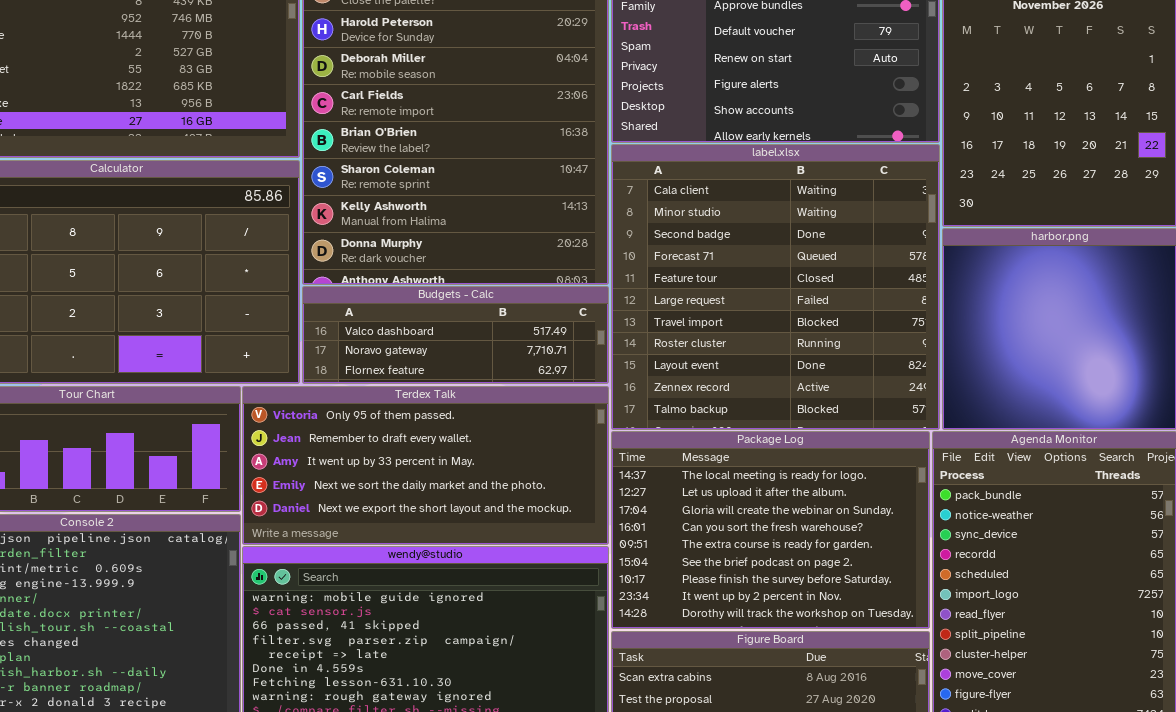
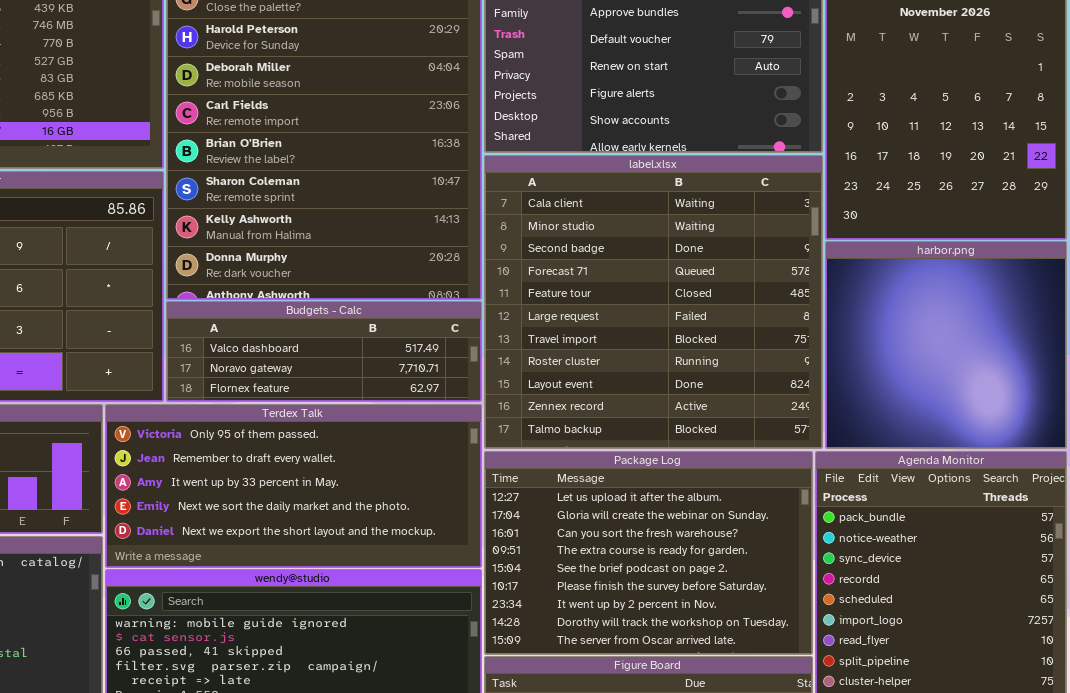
Package Log: [611,431,930,629] -> [484,451,813,655], scrolled down 1 row

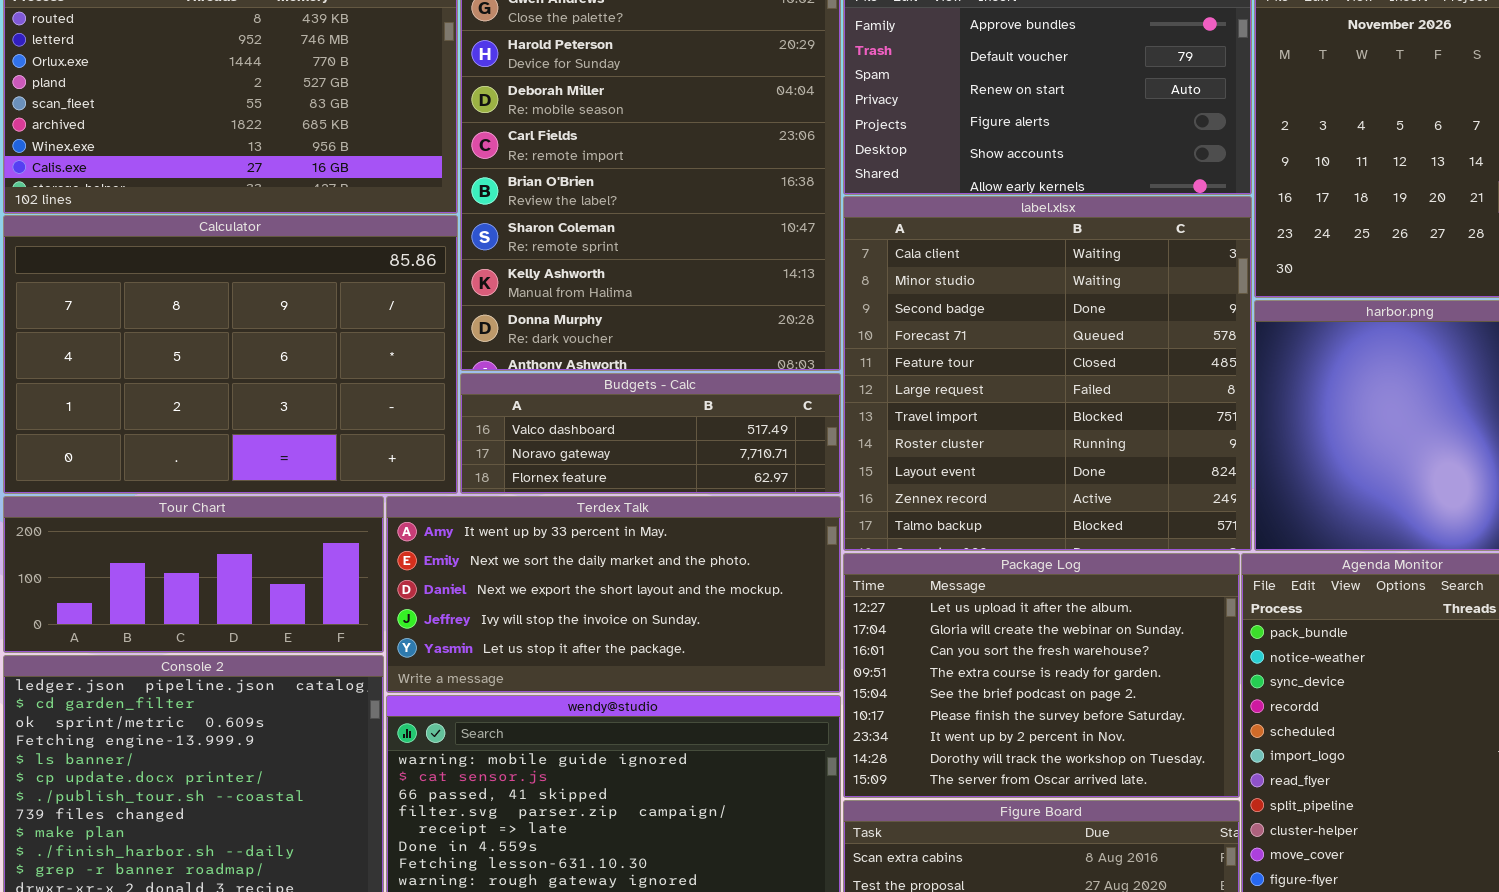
Terdex Talk: [105,404,482,568] -> [386,496,841,693], scrolled down 2 rows

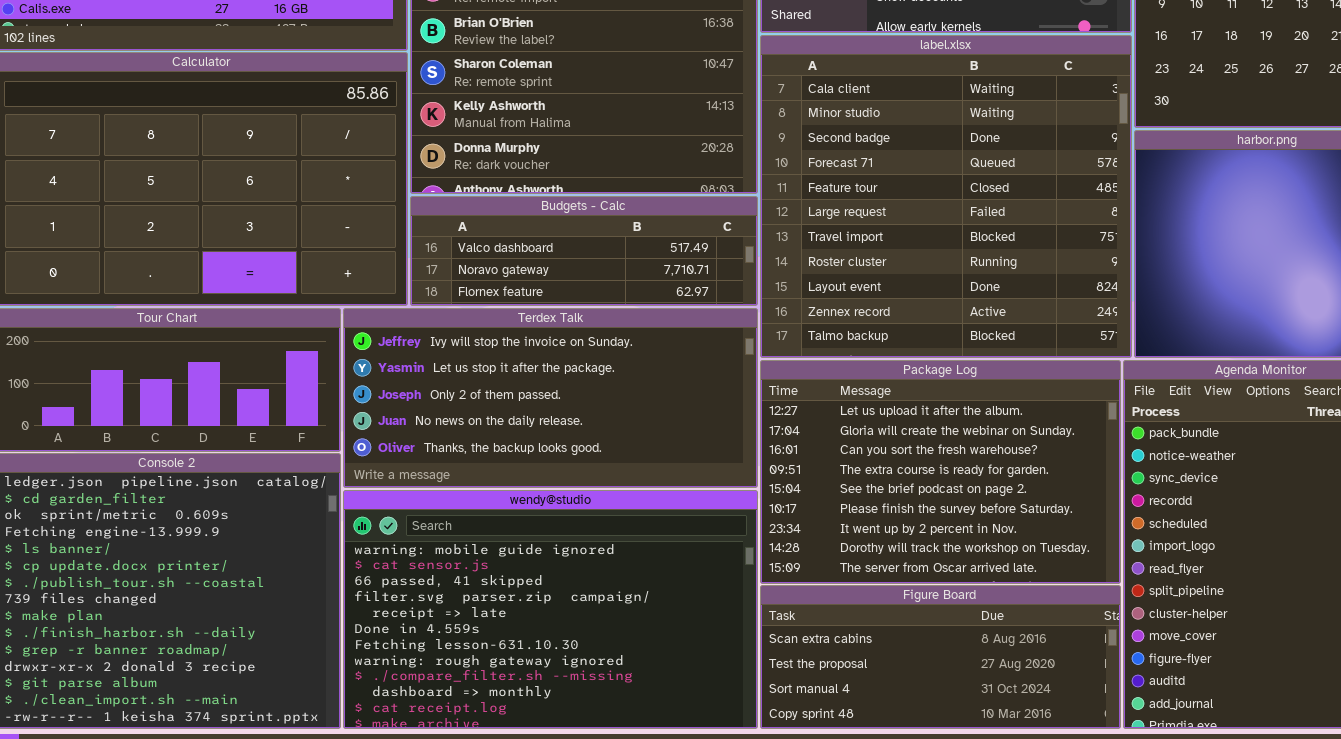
Terdex Talk: [386,496,841,693] -> [343,308,758,488], scrolled down 3 rows

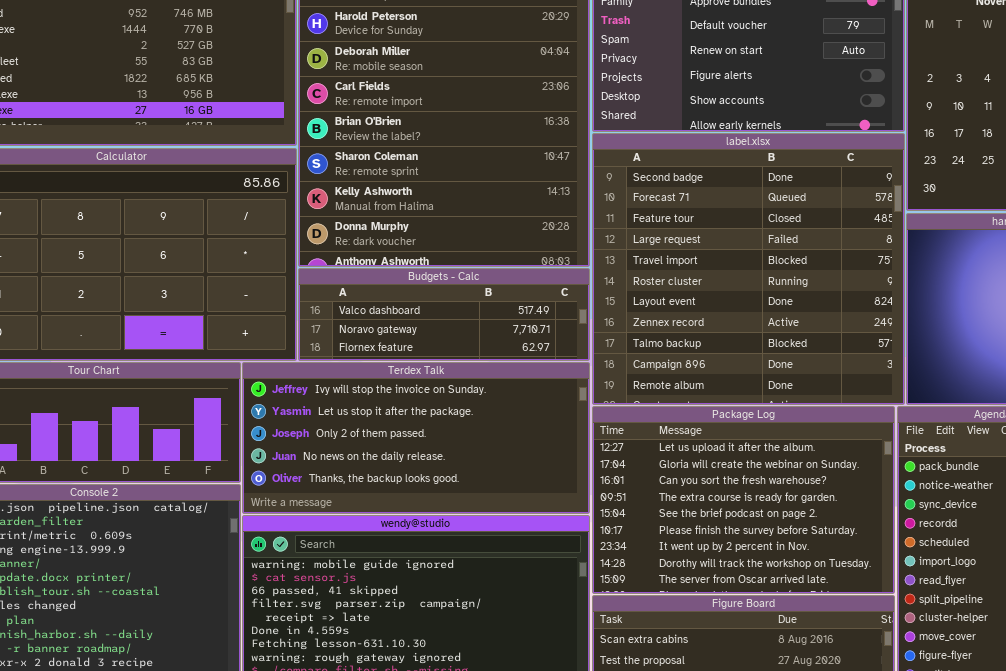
label.xlsx: [760,35,1132,358] -> [592,133,905,405], scrolled down 2 rows

